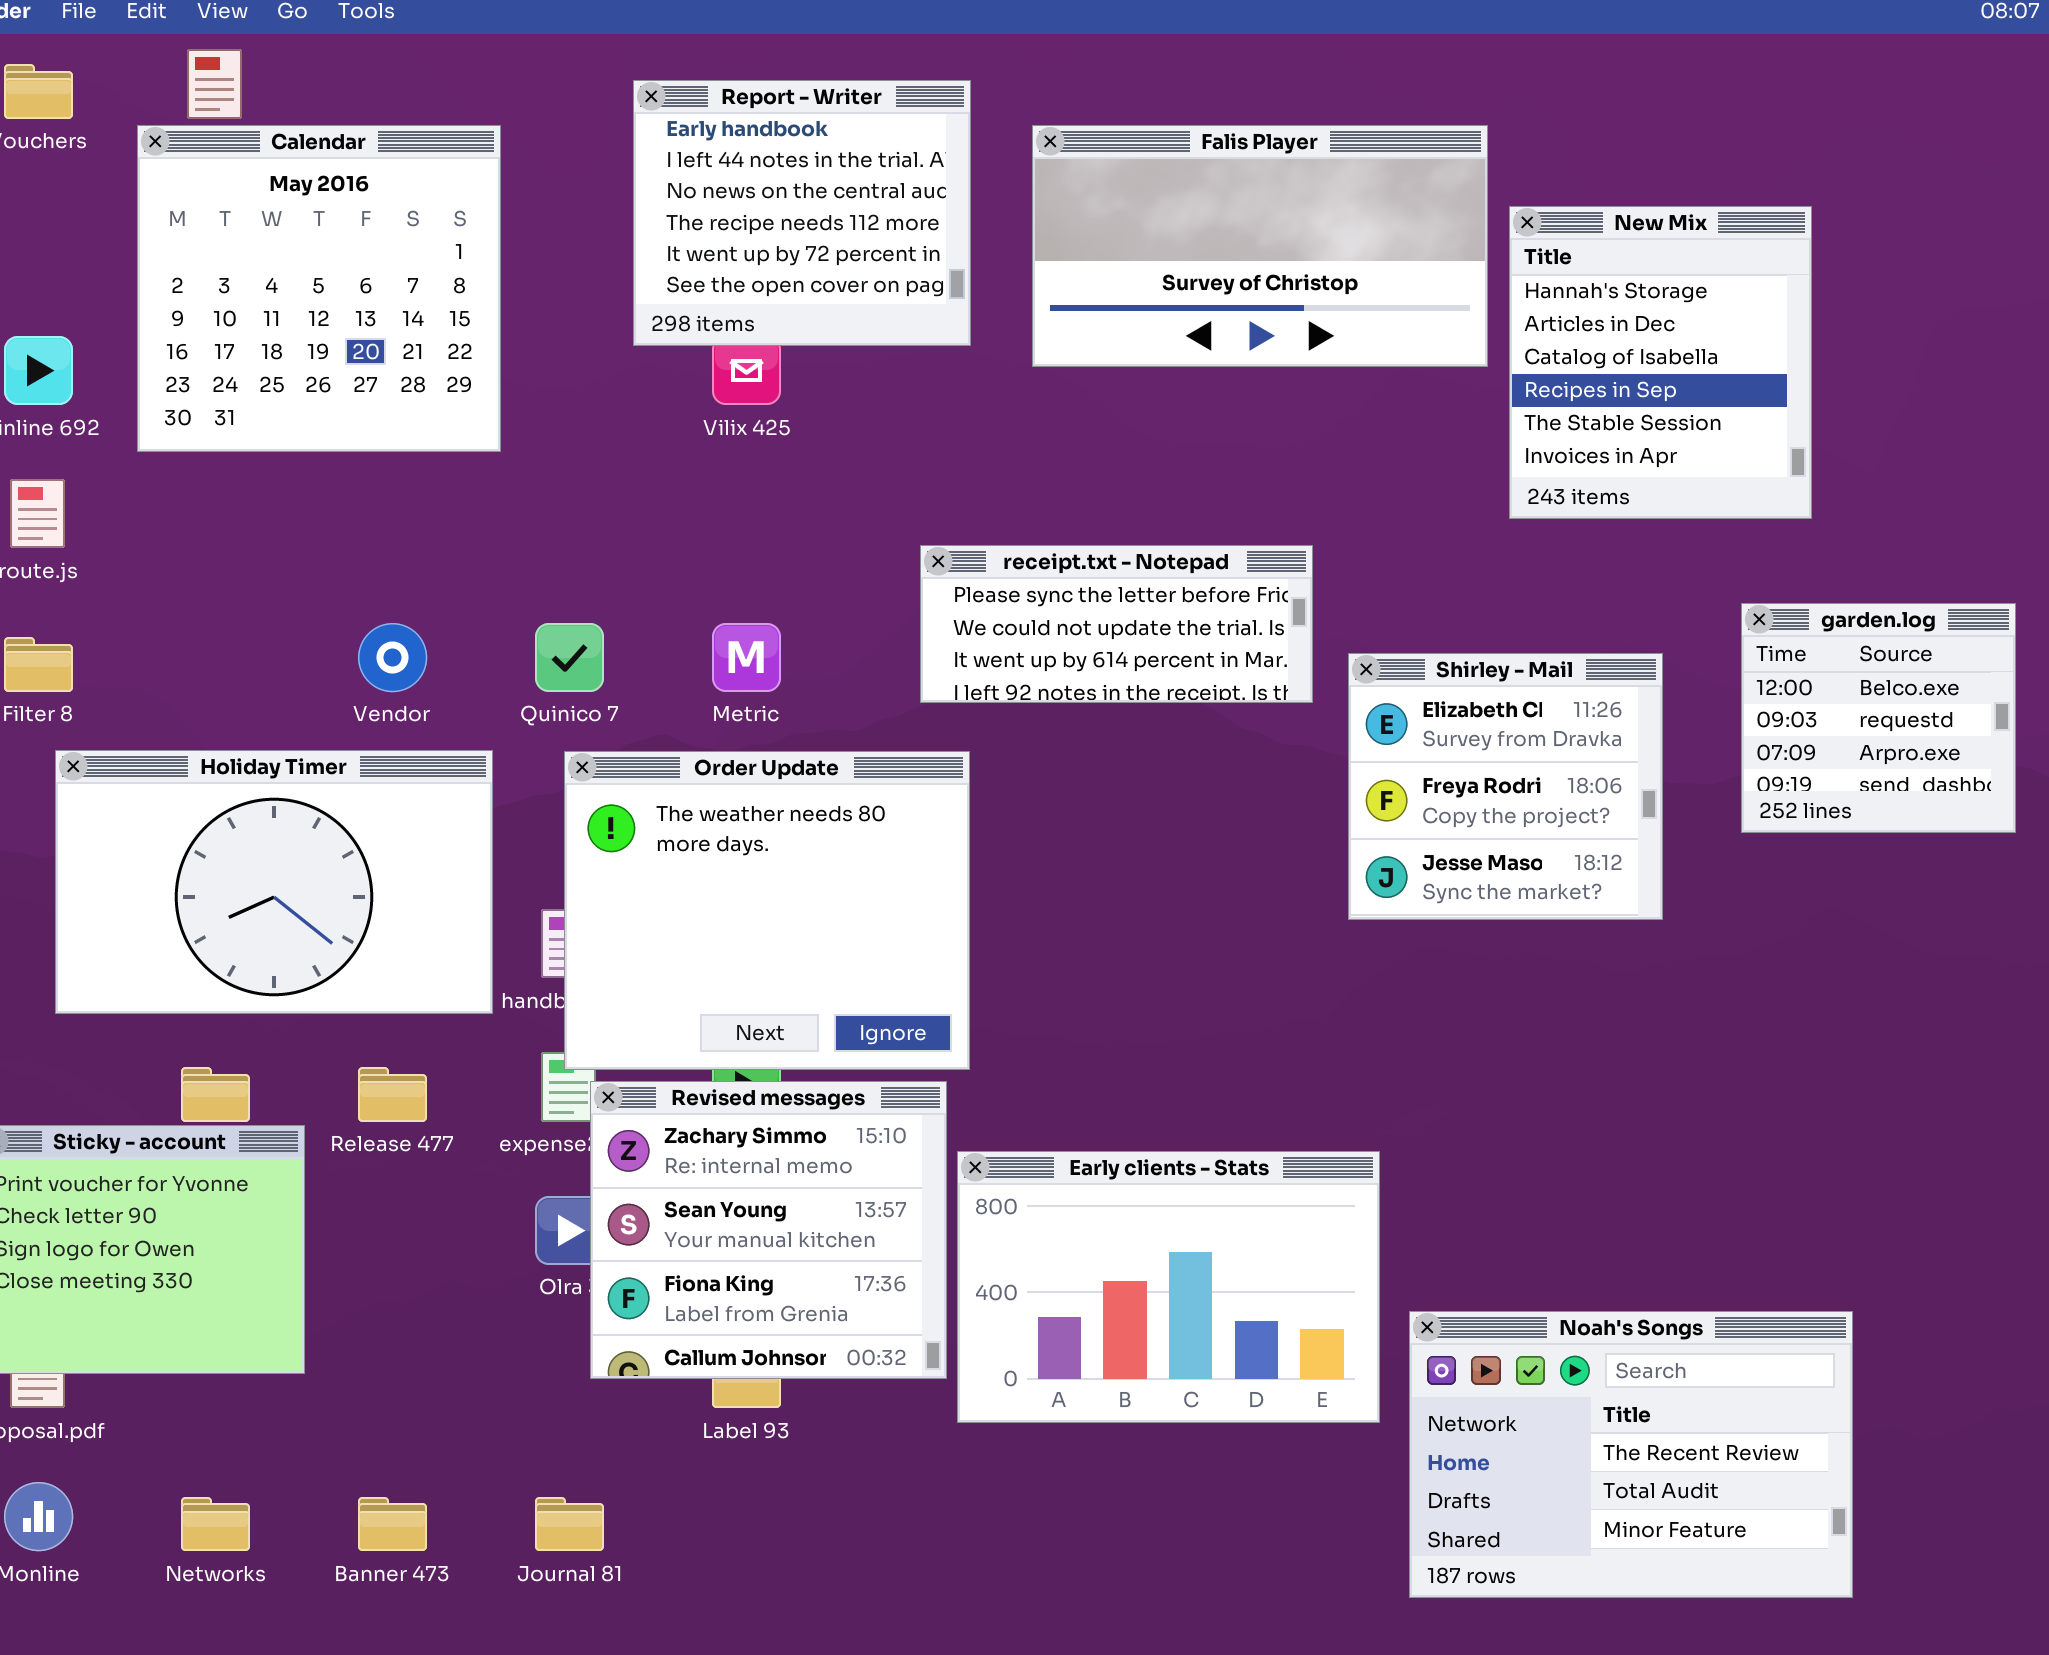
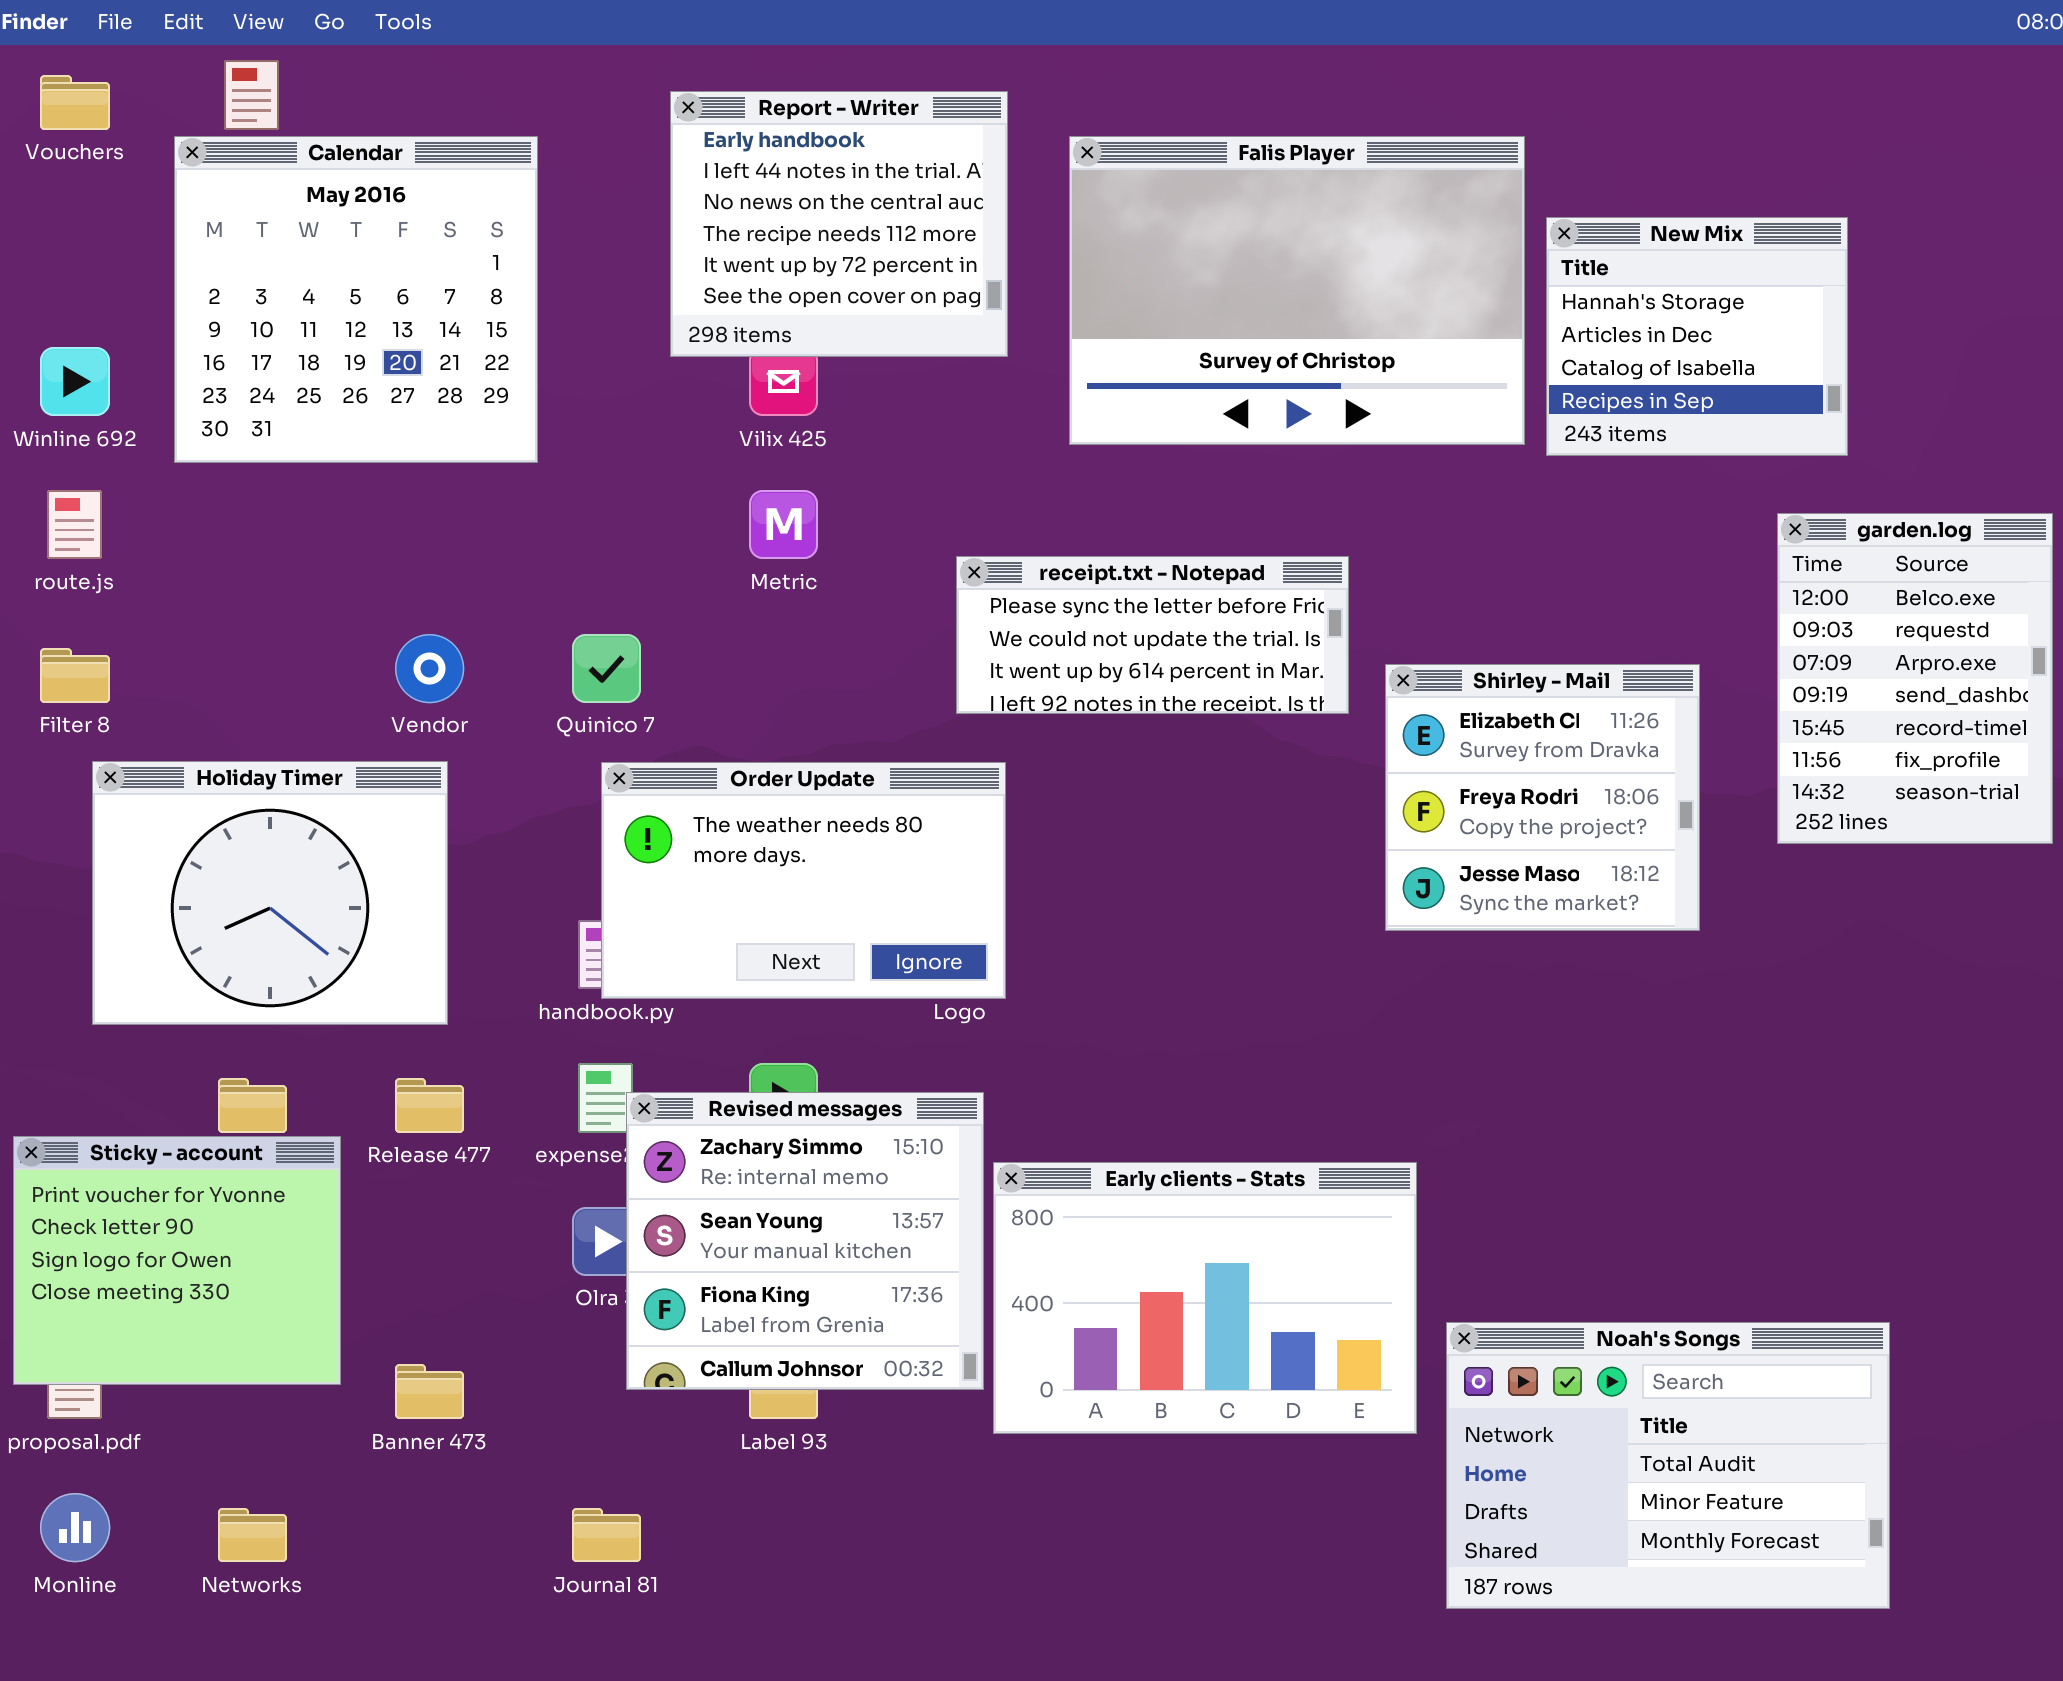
Falis Player: [1032,125,1488,367] -> [1069,136,1525,445], resized
New Mix: [1509,206,1812,519] -> [1546,217,1848,456], resized
garden.log: [1741,603,2016,833] -> [1777,513,2053,844], resized
Metric: [712,623,781,692] -> [749,490,818,559], moved
Holiday Timer: [55,750,493,1014] -> [92,761,448,1025], resized
Order Update: [564,751,970,1070] -> [601,762,1006,999], resized
Noah's Songs: [1409,1311,1853,1598] -> [1446,1322,1890,1609], scrolled down 1 row
Banner 473: [358,1497,427,1551] -> [395,1364,464,1419], moved

